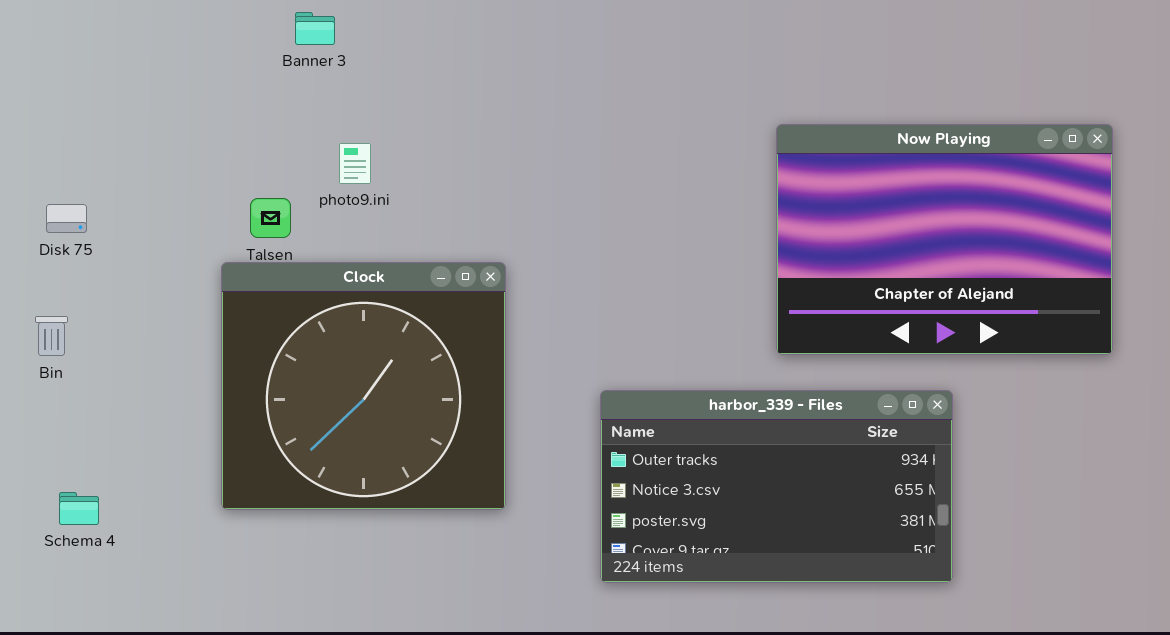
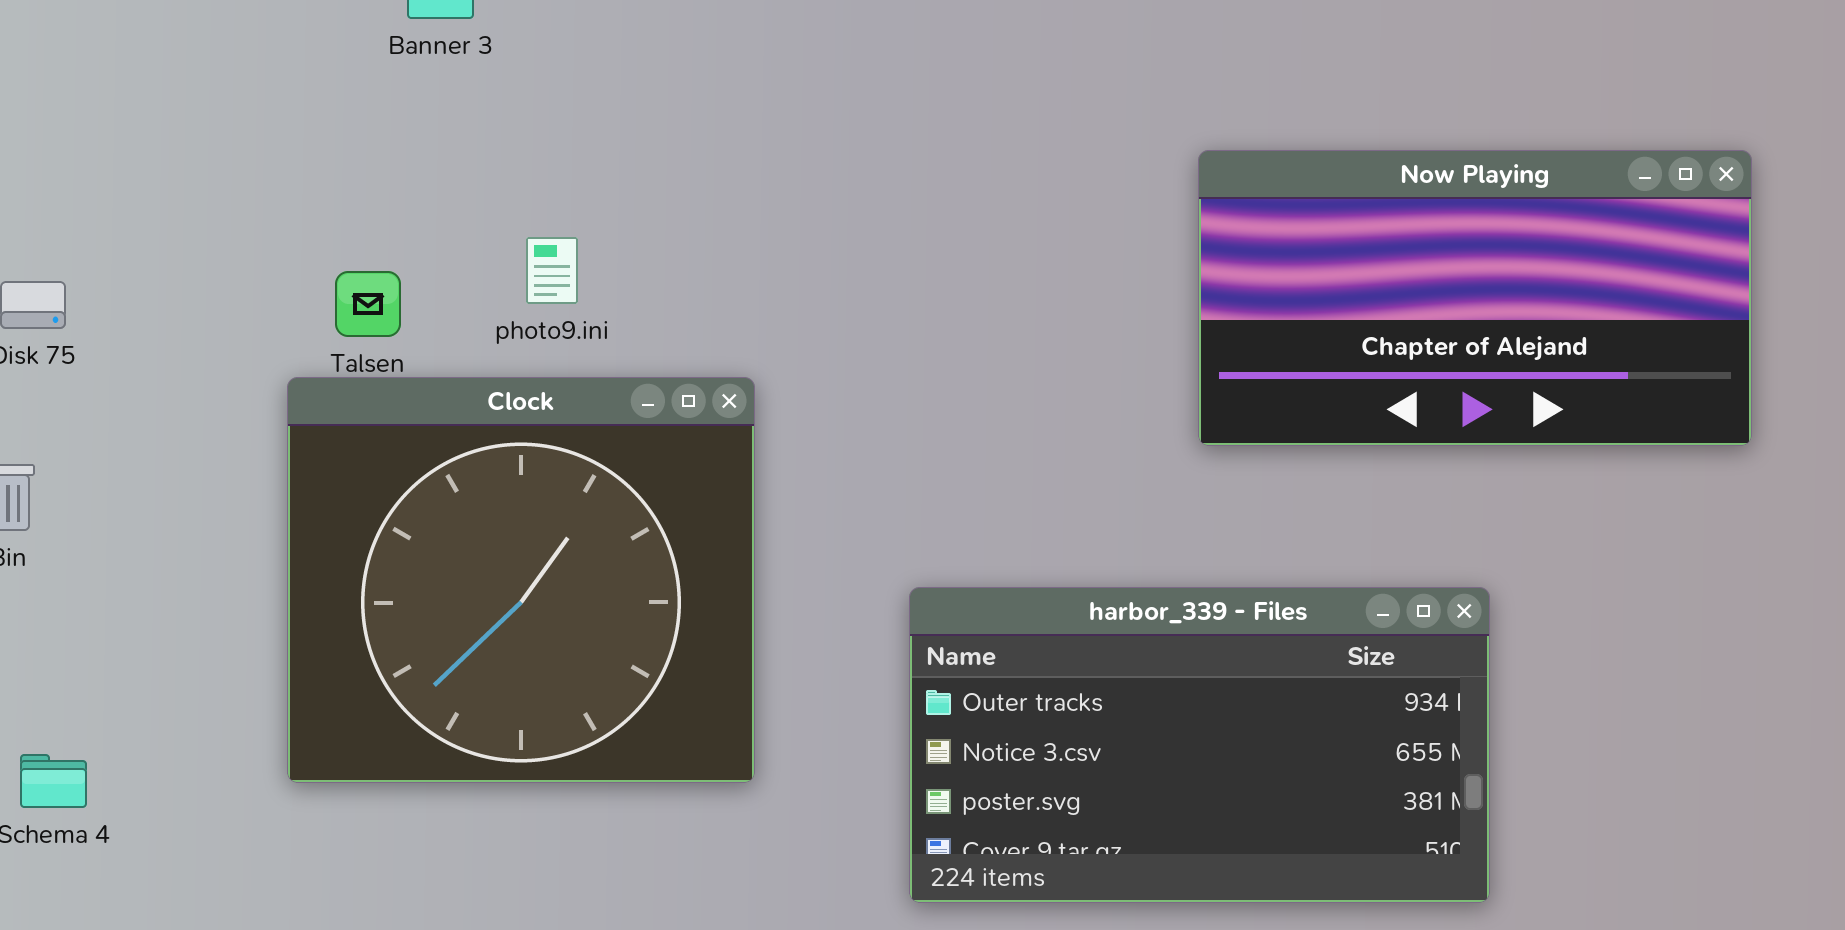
Now Playing: [776,124,1113,355] -> [1198,150,1752,446], resized
photo9.ini: [339,143,371,184] -> [526,237,578,304], moved

